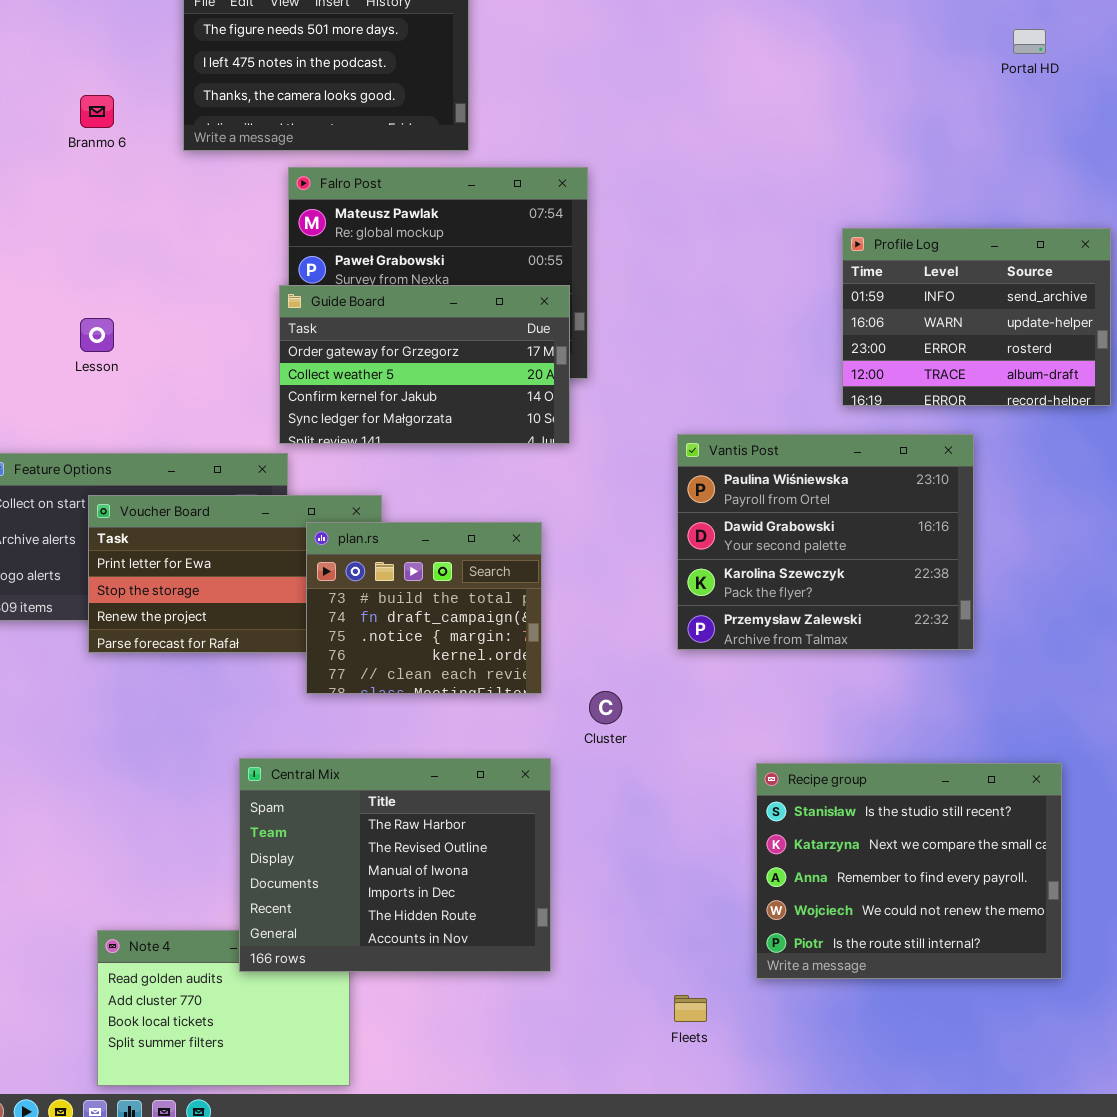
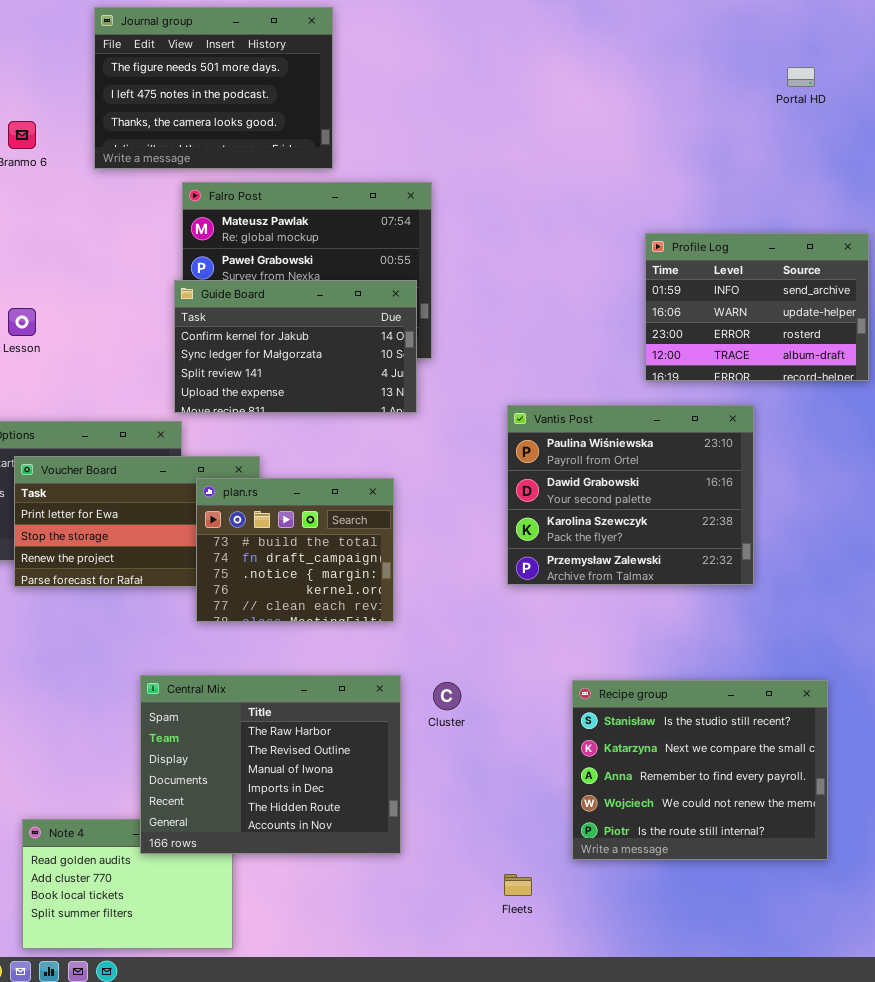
Guide Board: [279,285,570,444] -> [174,280,417,413], scrolled down 2 rows
Cluster: [589,691,622,724] -> [433,682,461,710], moved

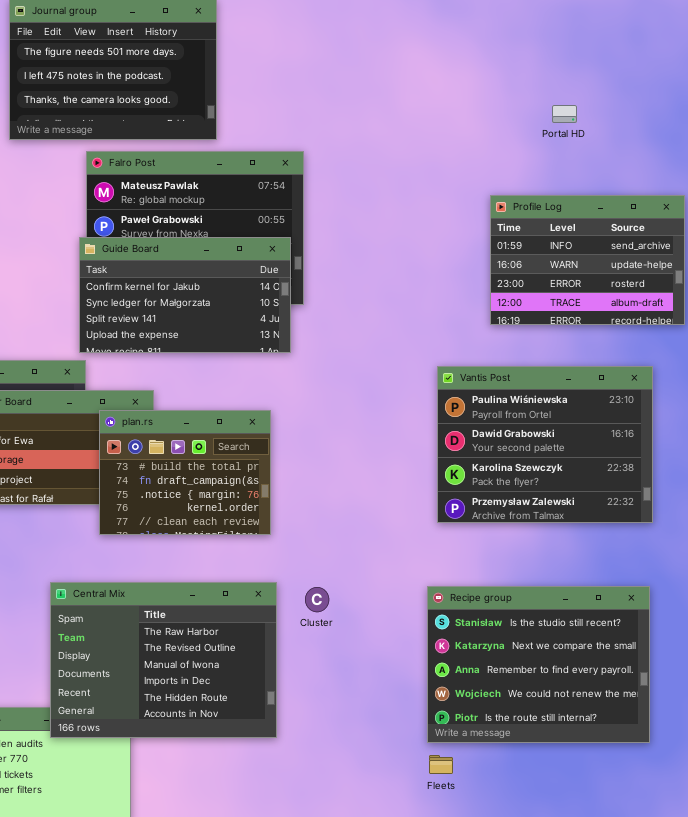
Portal HD: [787,67,815,87] -> [552,105,577,123], moved
Vantis Post: [507,405,754,585] -> [437,366,653,523], moved
Fleets: [504,874,532,896] -> [429,755,453,774], moved

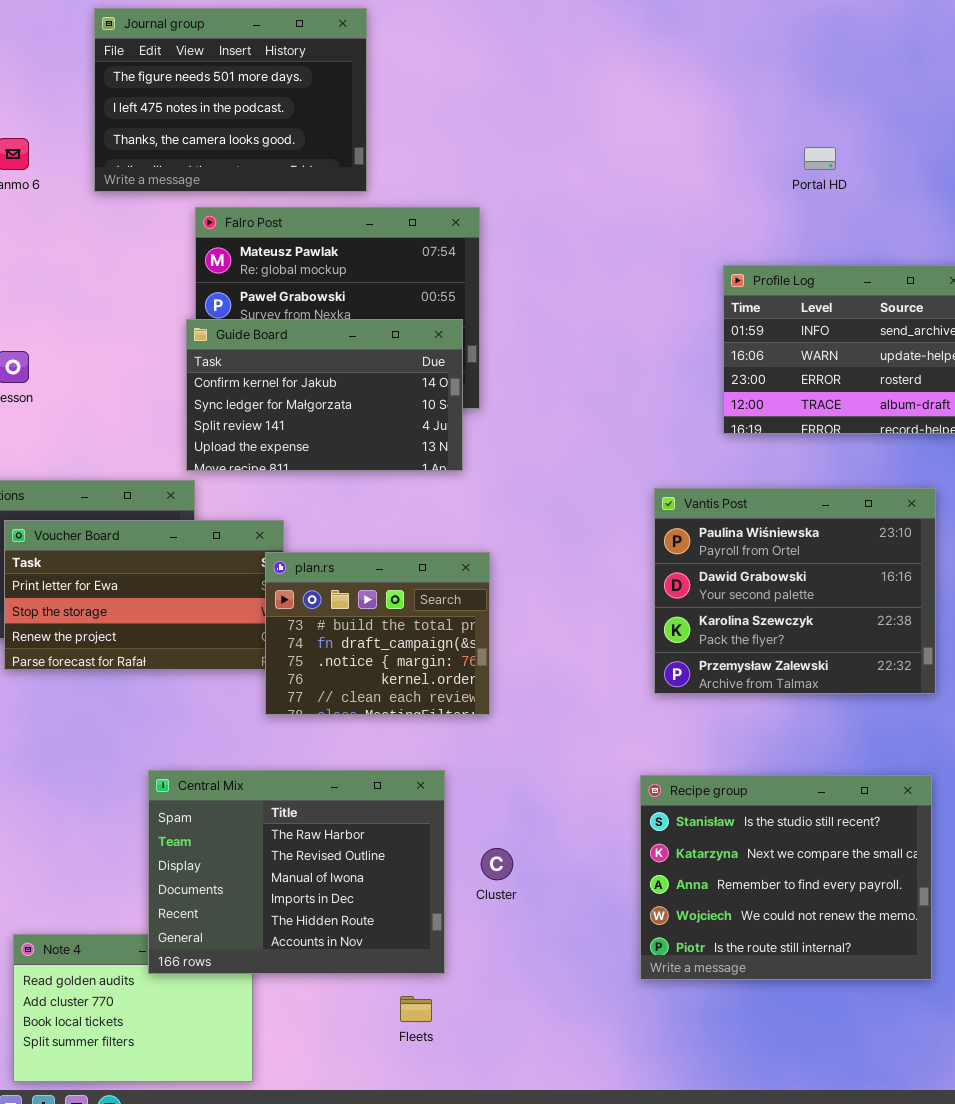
plan.rs: [99,410,271,535] -> [265,552,490,715], moved
Cluster: [305,587,329,612] -> [481,848,513,880], moved
Fleets: [429,755,453,774] -> [400,996,432,1022], moved

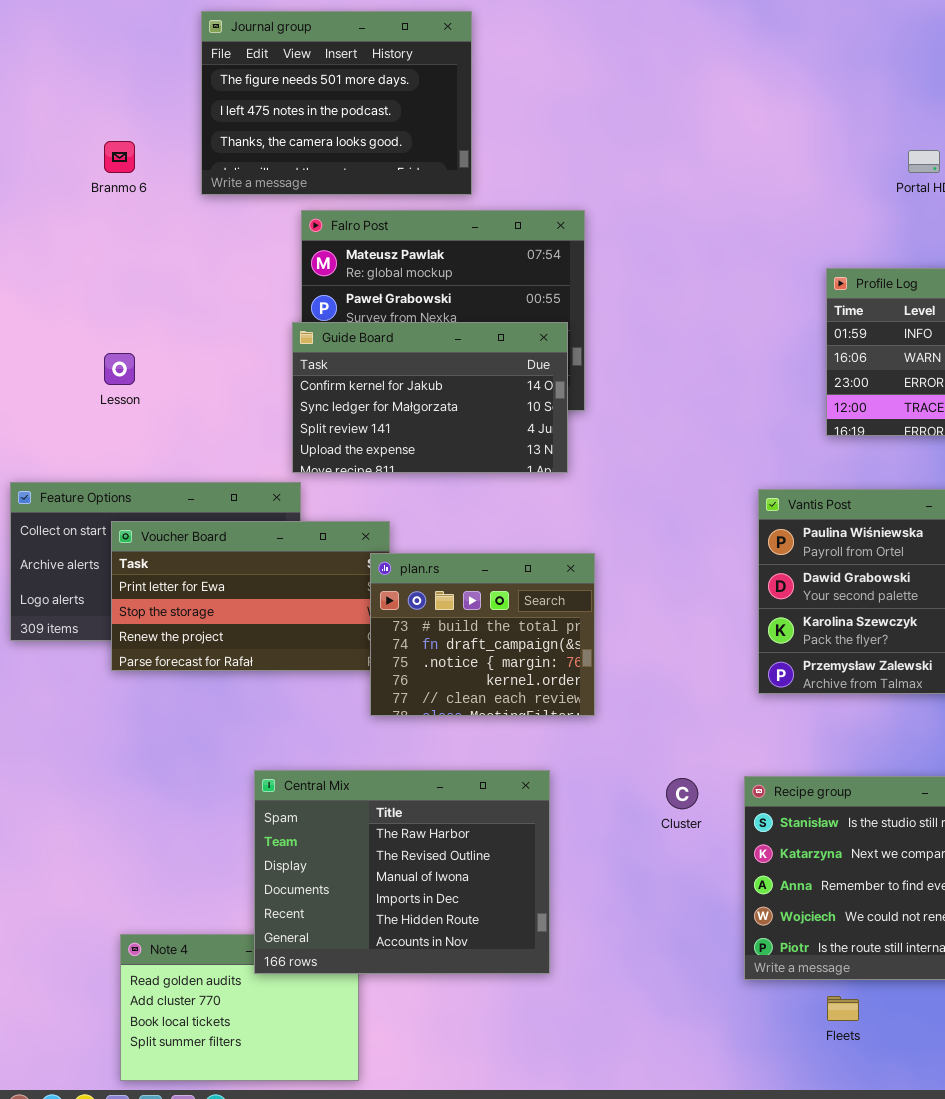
Cluster: [481,848,513,880] -> [666,778,698,809], moved
Fleets: [400,996,432,1022] -> [827,996,859,1021], moved

